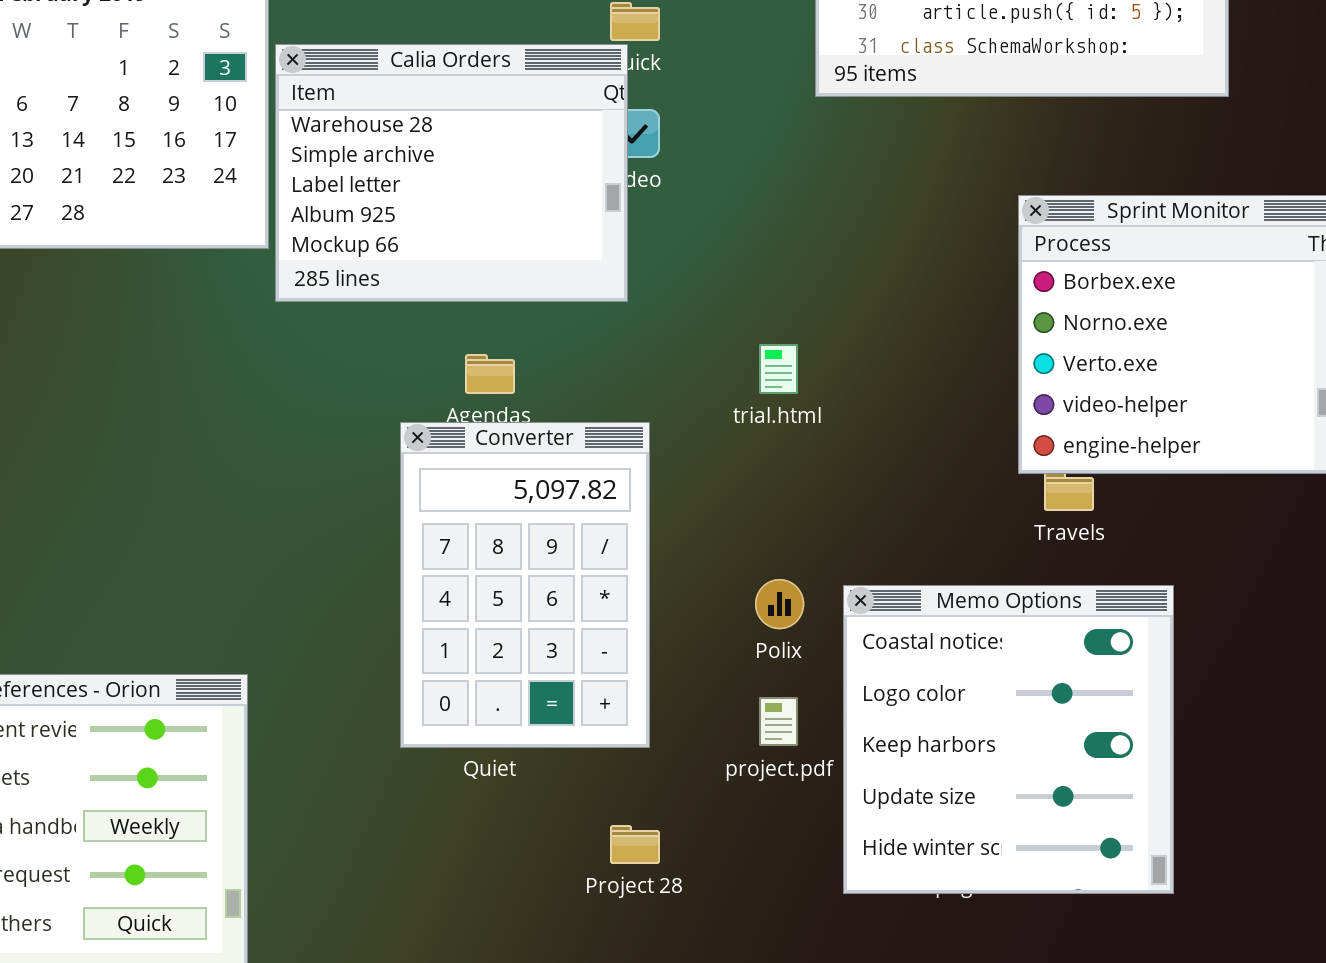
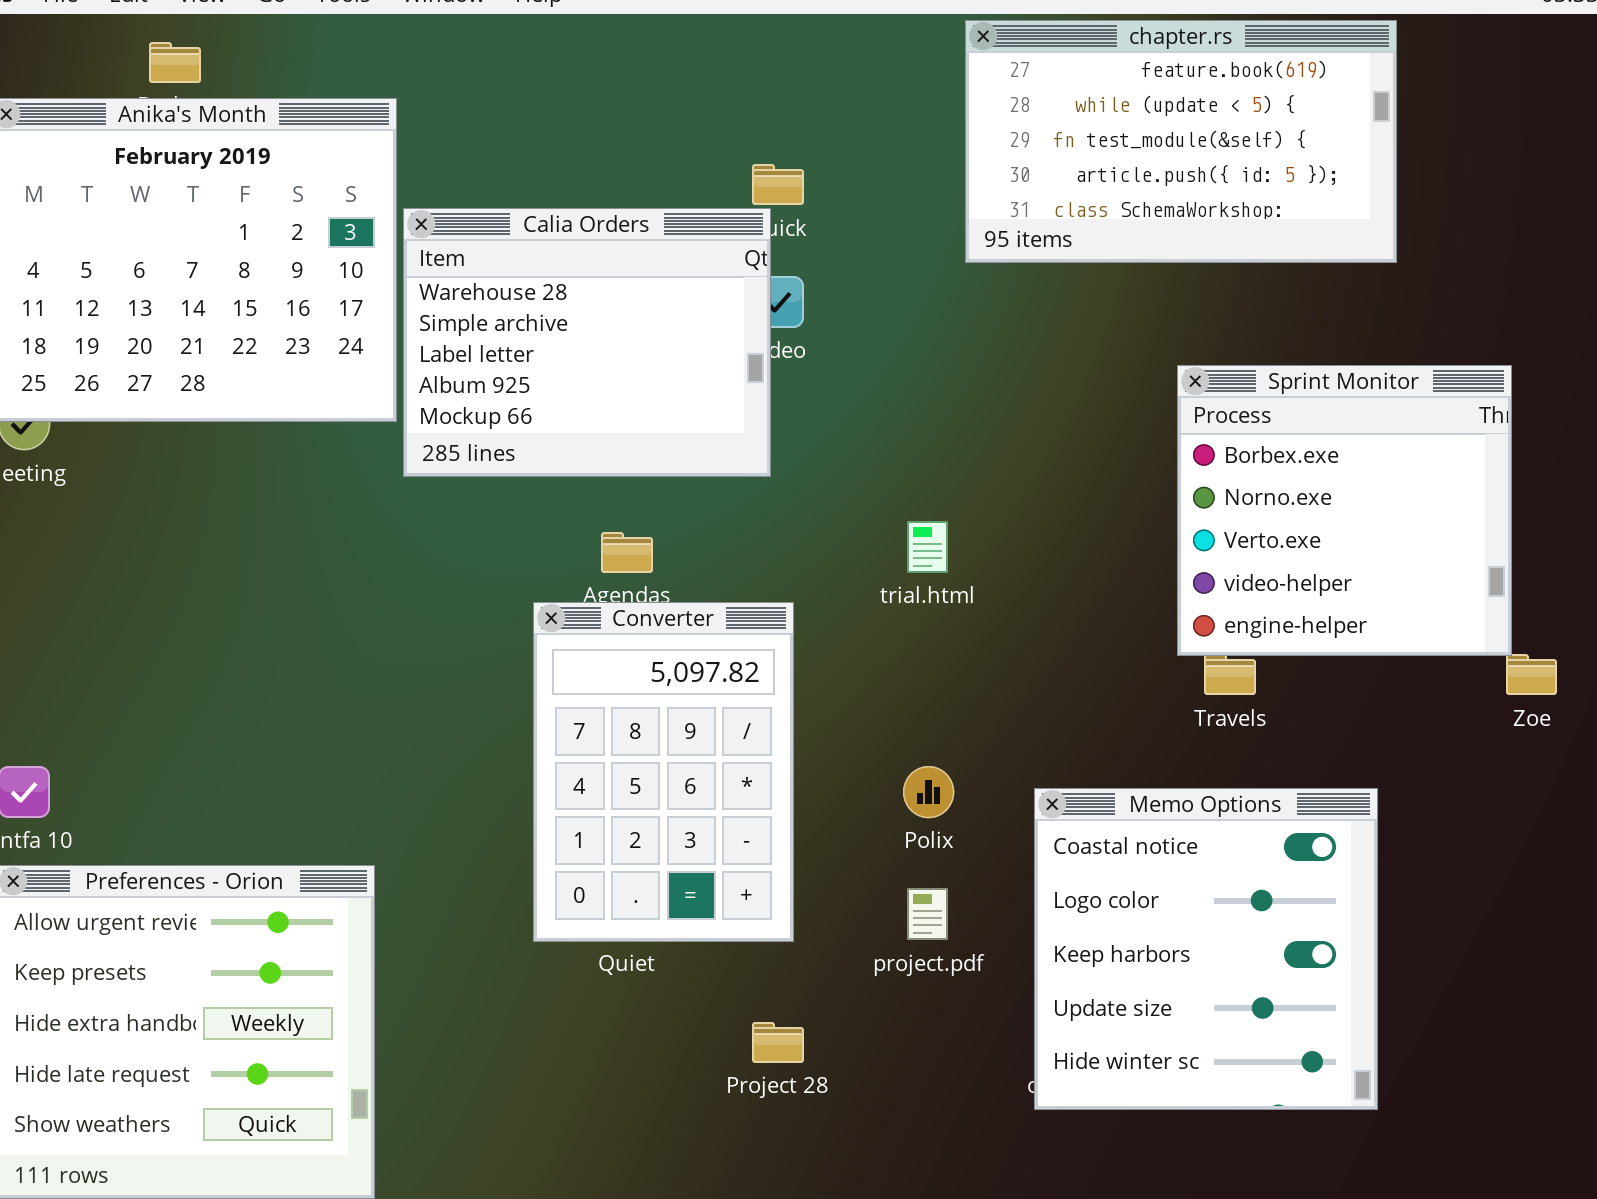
Memo Options: [843,585,1174,894] -> [1034,788,1378,1110], moved

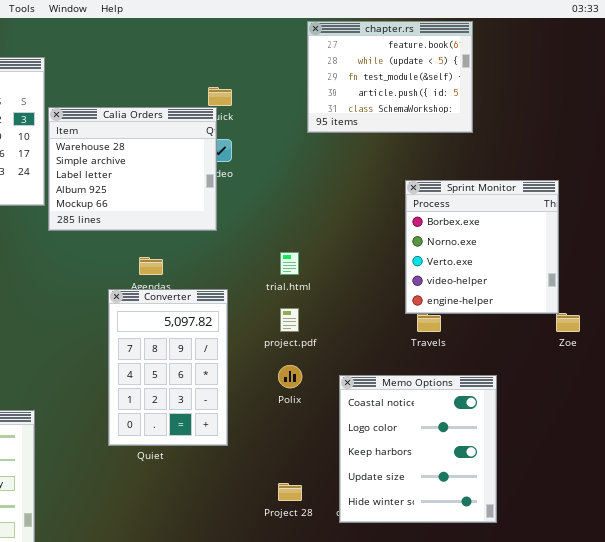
chapter.rs: [965,20,1397,263] -> [307,21,473,133], resized
project.pdf: [907,888,948,940] -> [280,308,299,332], moved
Project 28: [752,1022,804,1063] -> [278,483,302,501], moved

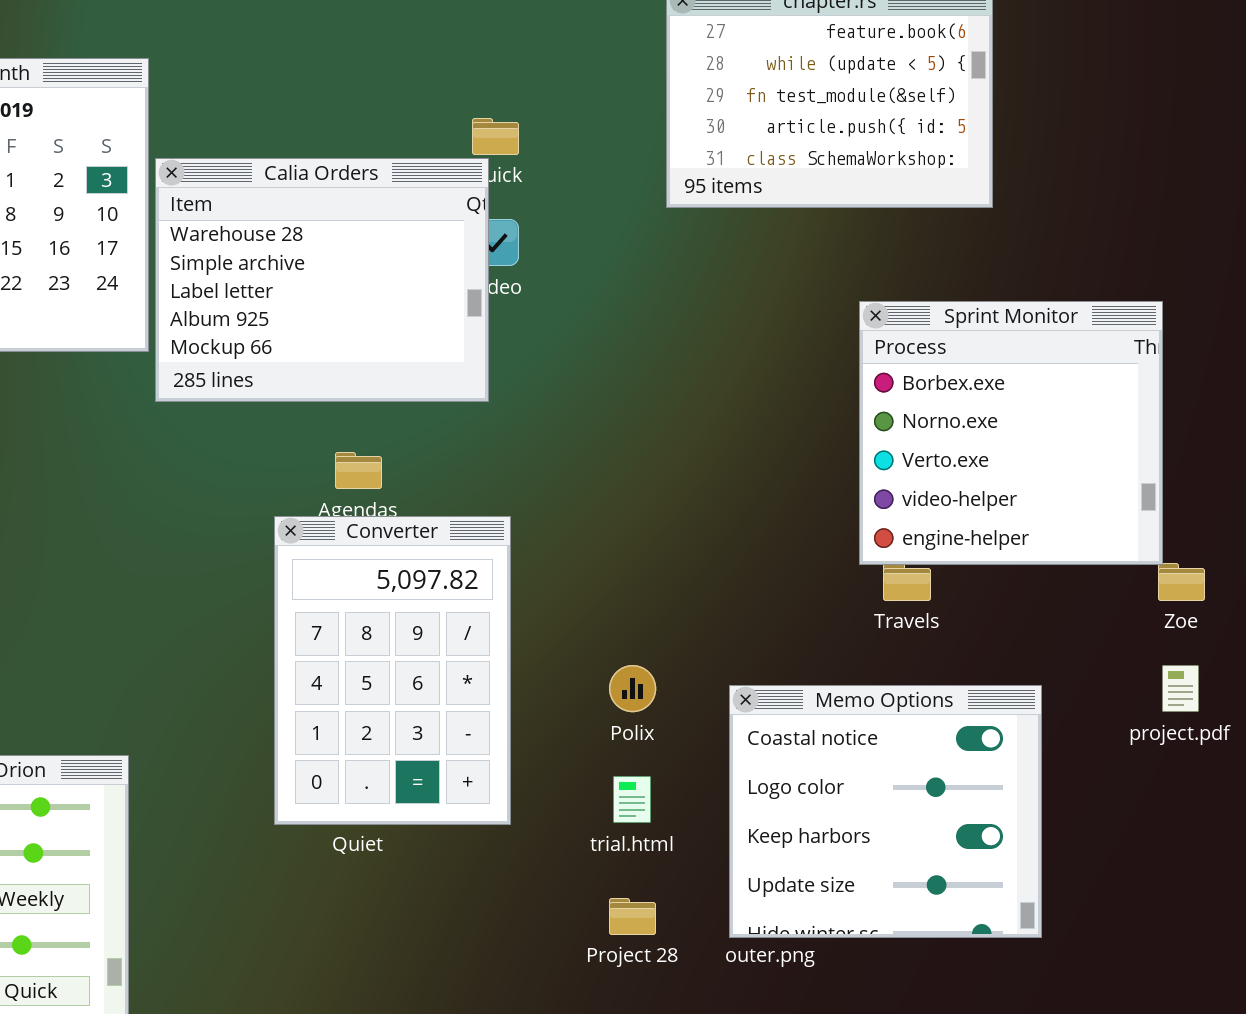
trial.html: [280,252,299,275] -> [613,776,651,823], moved
project.pdf: [280,308,299,332] -> [1162,665,1199,712], moved
Memo Options: [339,375,497,523] -> [729,685,1042,938], resized

